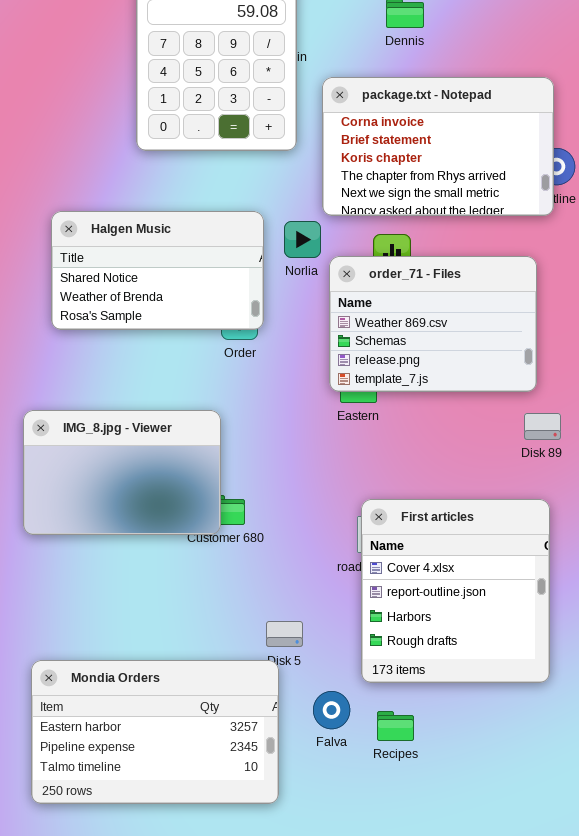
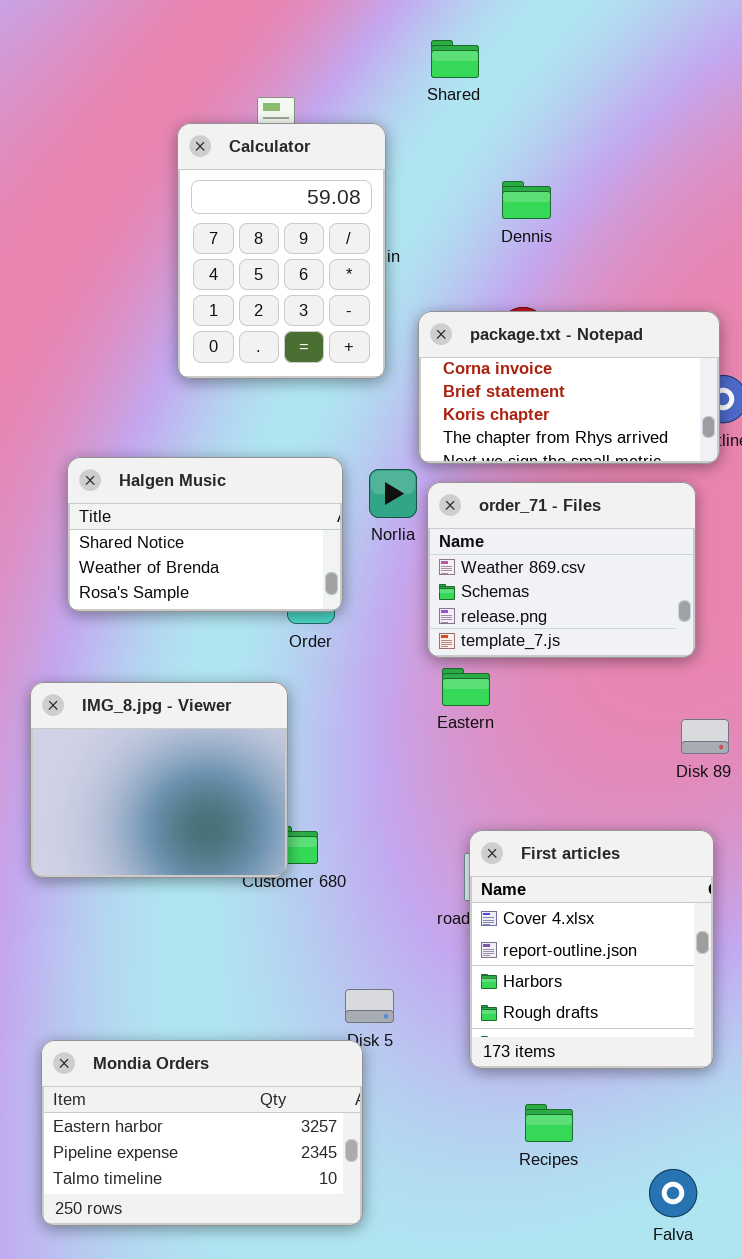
package.txt - Notepad: [322,77,554,216] -> [418,311,720,464], resized
order_71 - Files: [329,256,537,392] -> [427,482,696,658], moved
IMG_8.jpg - Viewer: [23,410,221,535] -> [30,682,288,878], resized
Falva: [313,691,350,729] -> [649,1169,697,1217], moved
Recipes: [377,711,414,741] -> [525,1104,573,1142], moved

